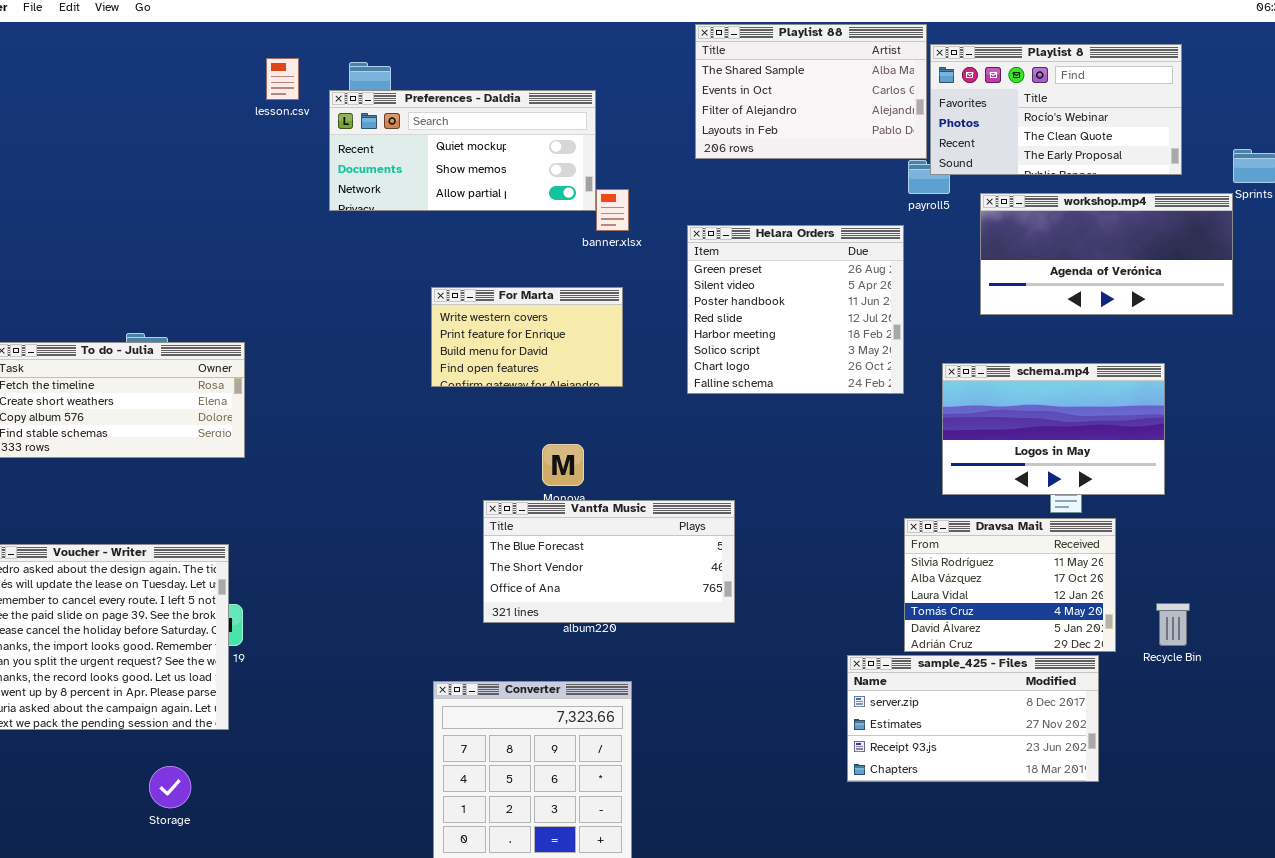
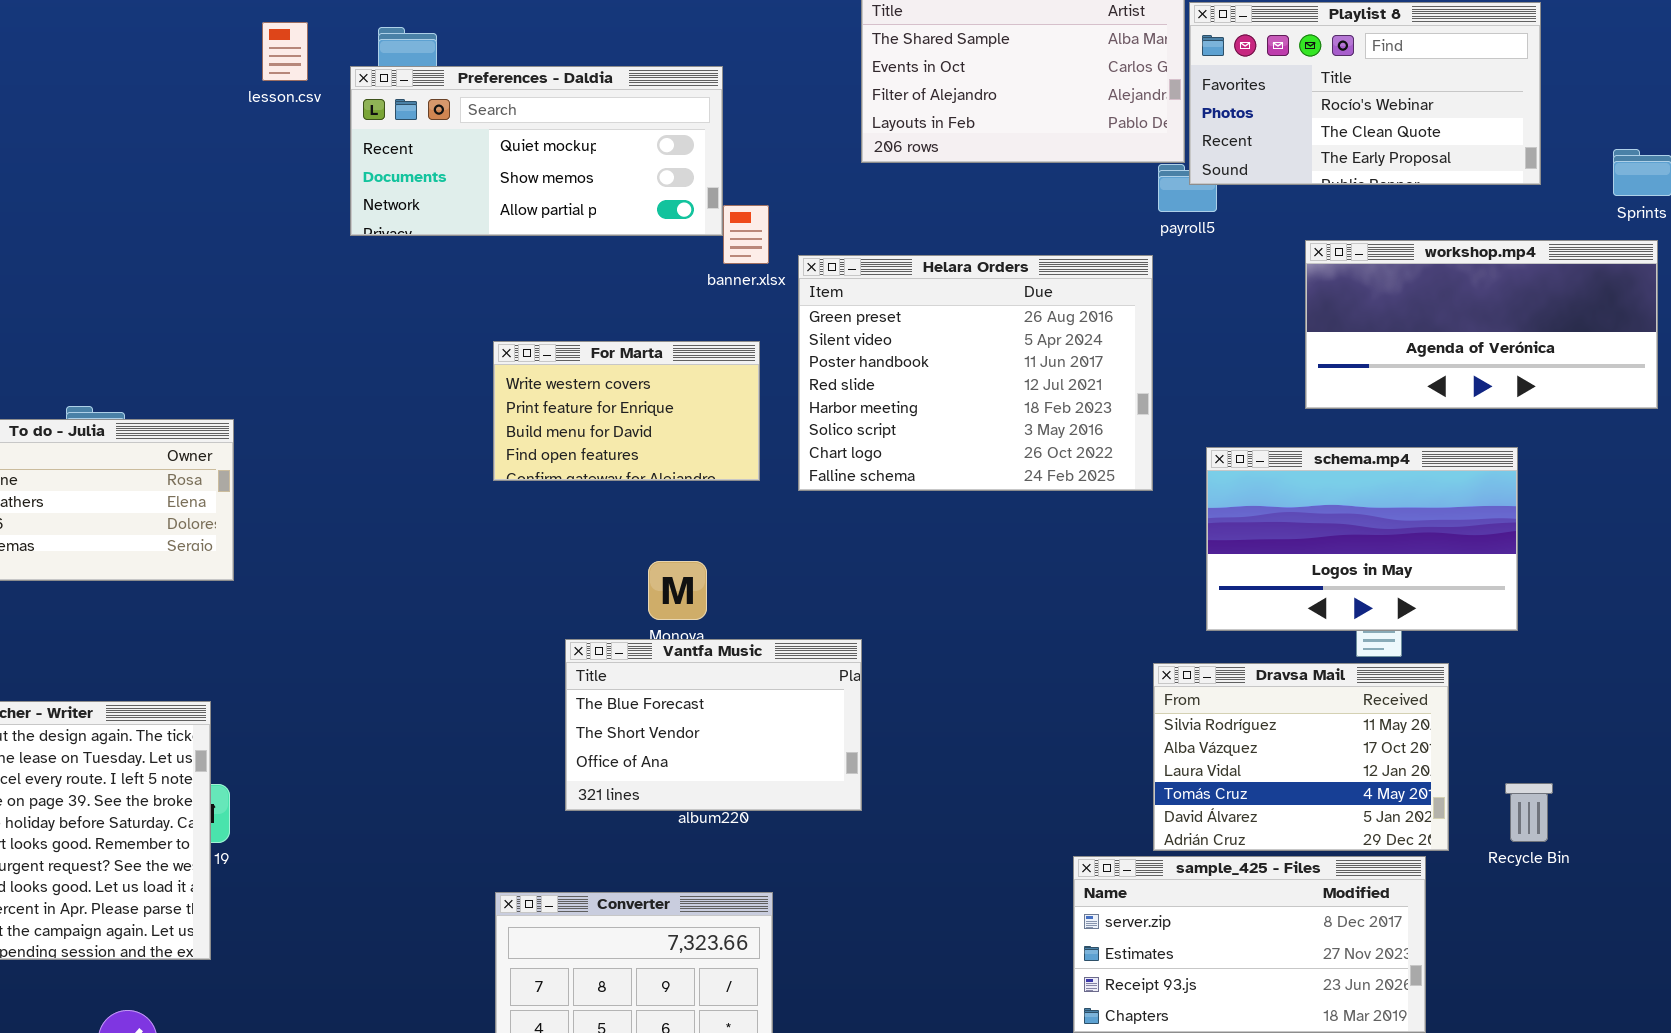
workshop.mp4: [980,193,1233,315] -> [1305,240,1658,409], moved
Helara Orders: [687,225,904,394] -> [798,255,1153,491], resized
Vantfa Music: [483,500,735,623] -> [565,639,862,811], resized

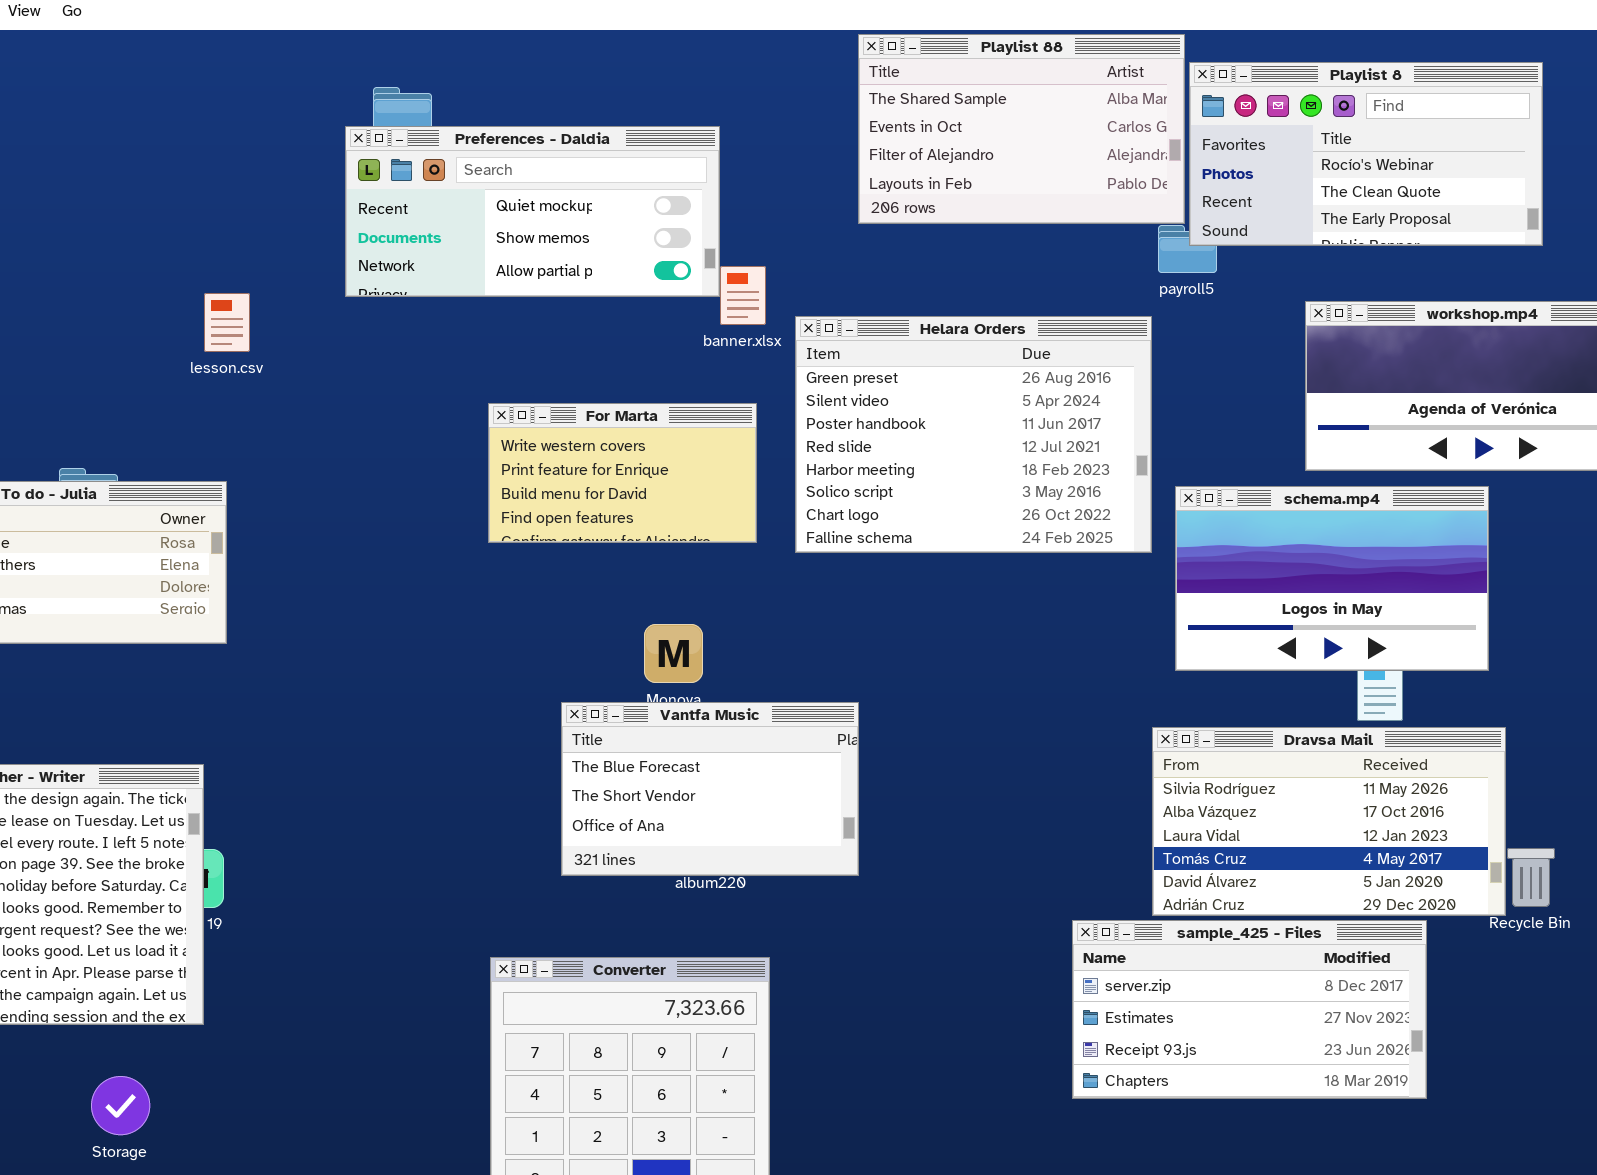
lesson.csv: [262,22,308,81] -> [204,293,250,352], moved
schema.mp4: [1206,447,1518,631] -> [1175,486,1489,671], moved
Dravsa Mail: [1153,663,1449,851] -> [1152,727,1506,916], resized

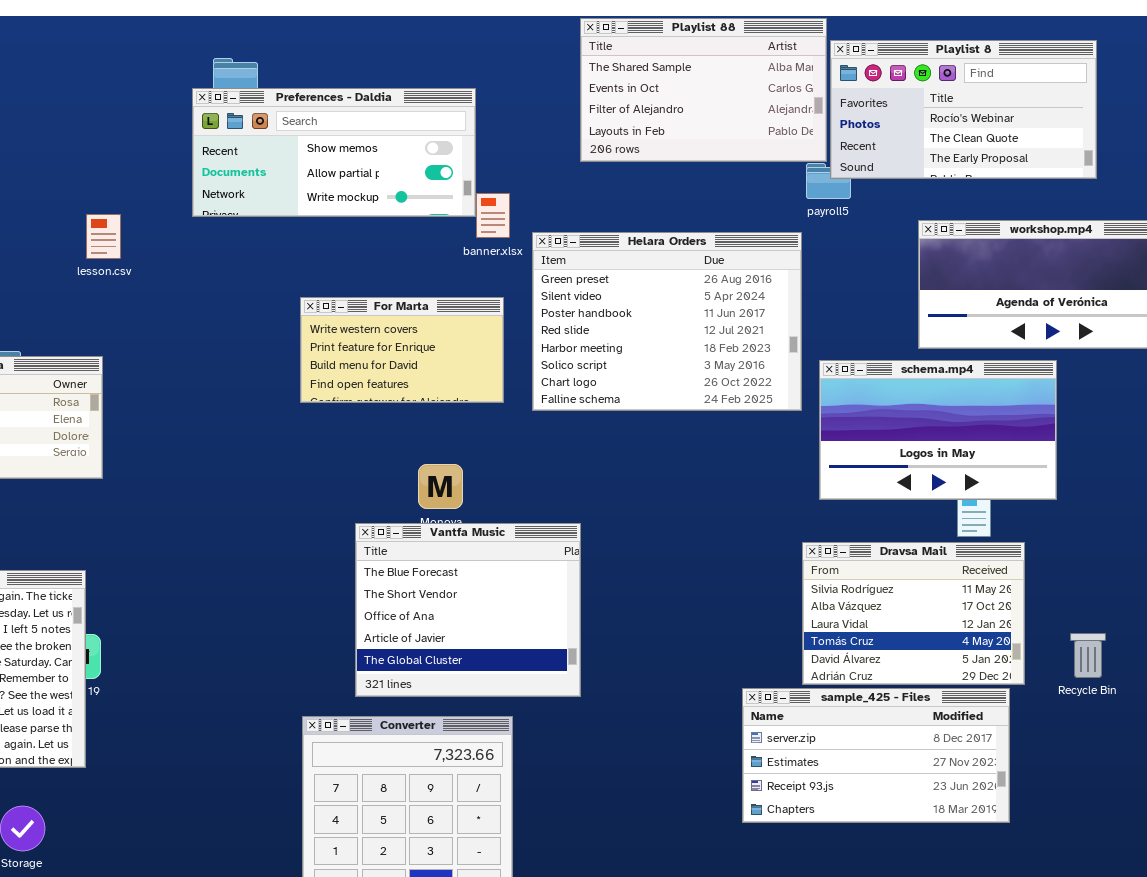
Preferences - Daldia: [345,126,720,297] -> [192,88,476,217], scrolled down 1 row
Vantfa Music: [561,702,859,876] -> [355,523,581,697], resized
Dravsa Mail: [1152,727,1506,916] -> [802,542,1025,685], resized

